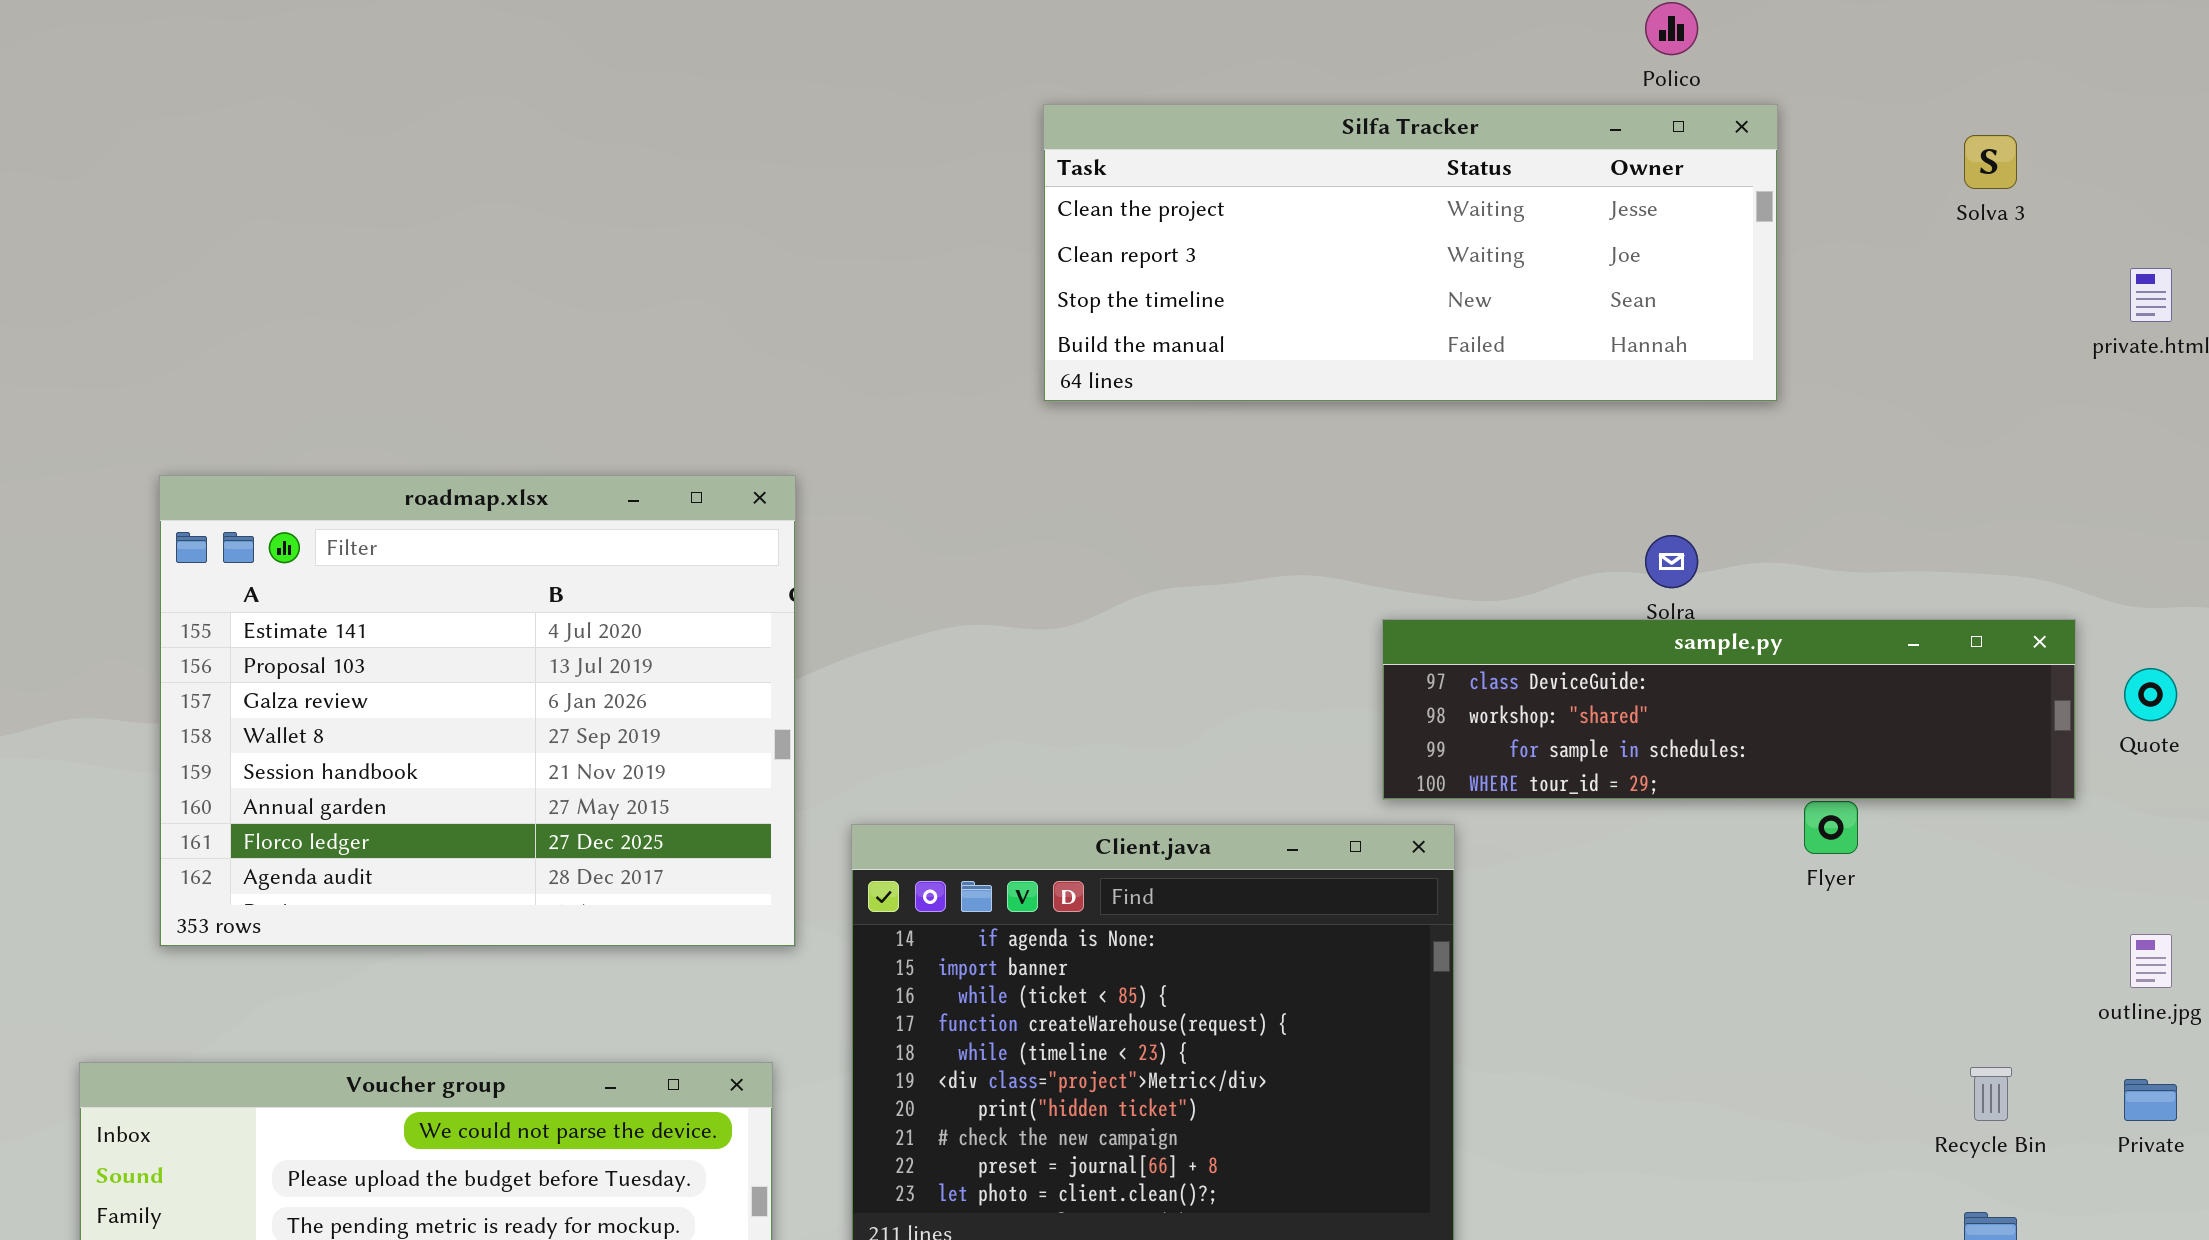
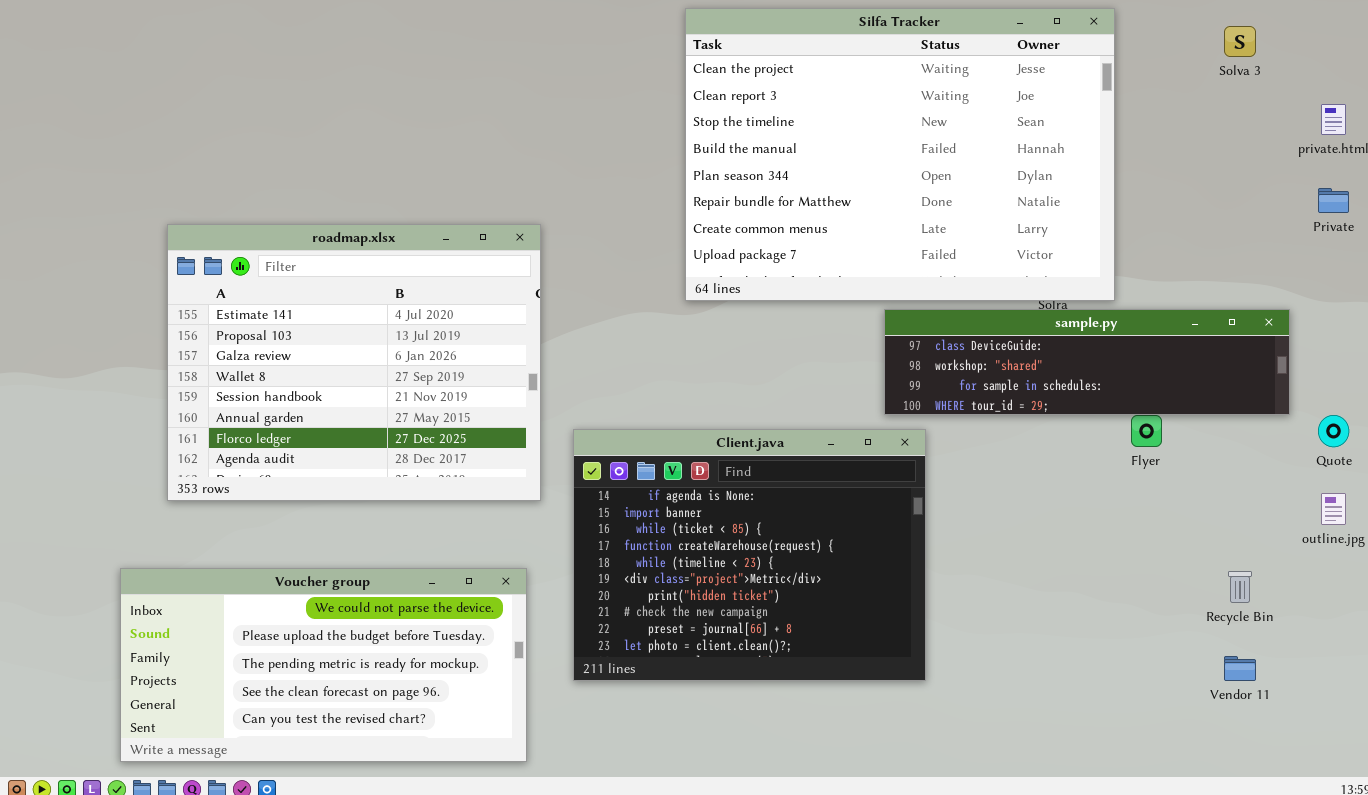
Silfa Tracker: [1043,104,1778,402] -> [685,8,1115,301], resized
Quote: [2124,668,2177,721] -> [1318,415,1349,447], moved
Private: [2124,1079,2177,1121] -> [1318,188,1349,213], moved

